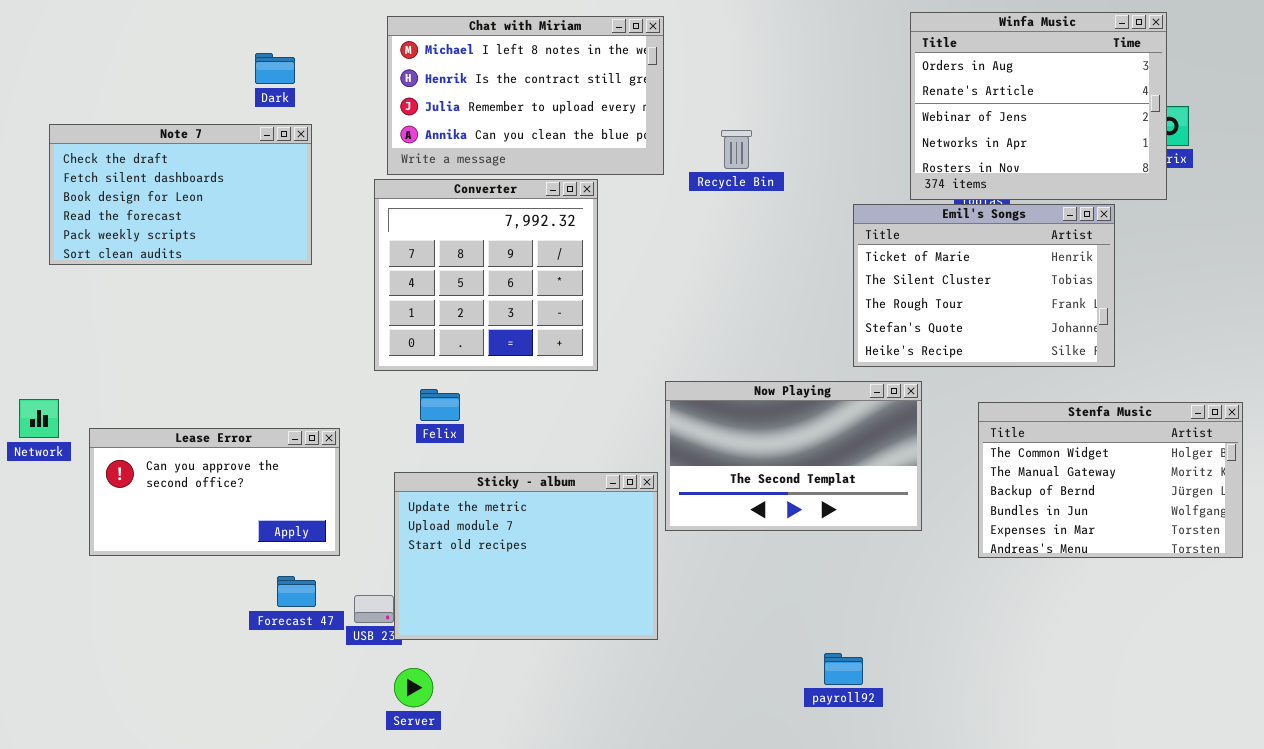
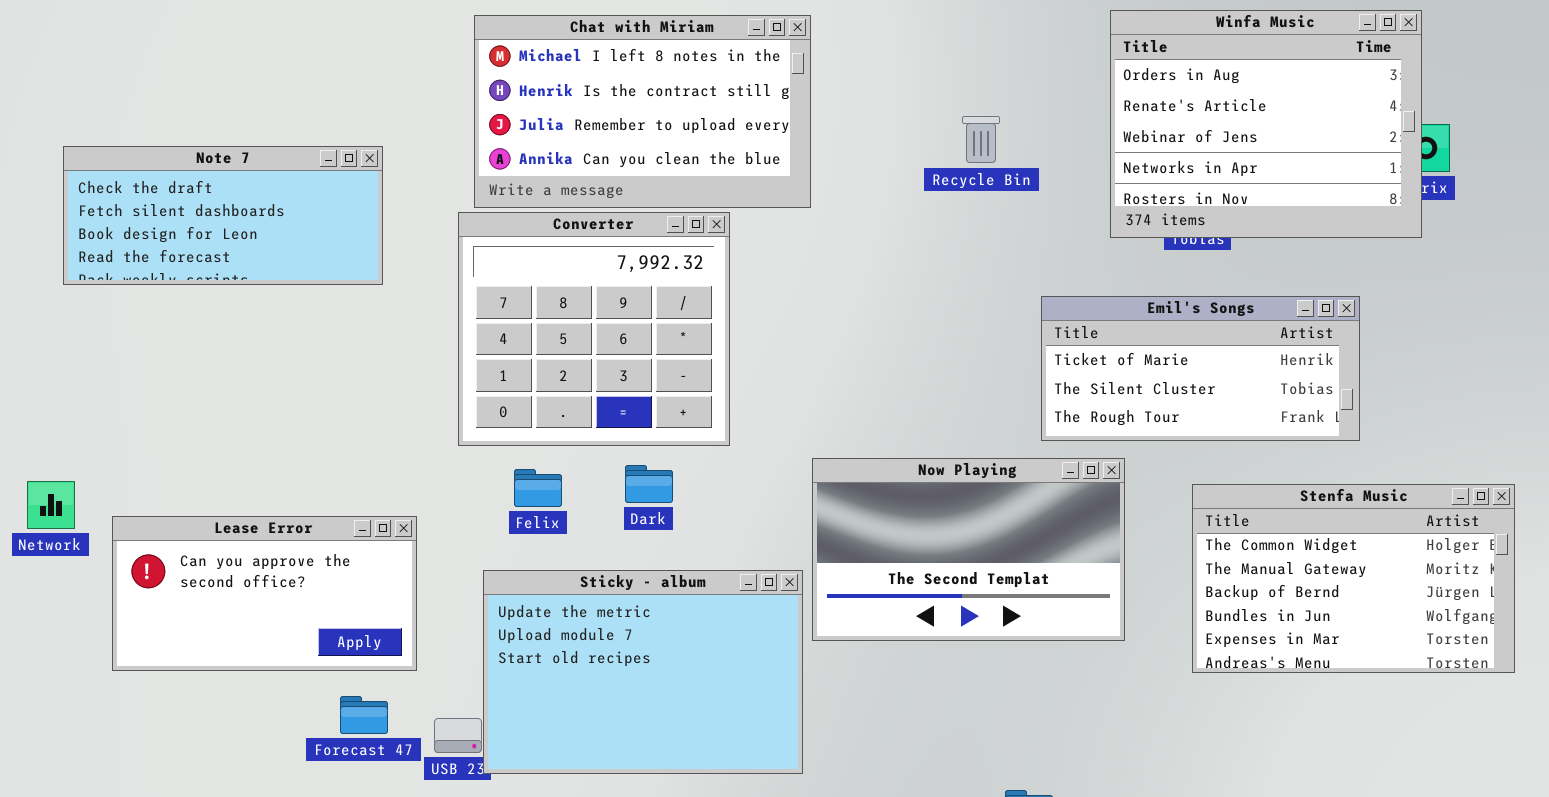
Dark: [255,53,295,84] -> [625,465,673,503], moved
Note 7: [49,124,312,265] -> [63,146,383,285], resized
Recycle Bin: [721,130,752,169] -> [962,116,1000,163], moved
Emil's Songs: [853,204,1115,367] -> [1041,296,1360,441], resized

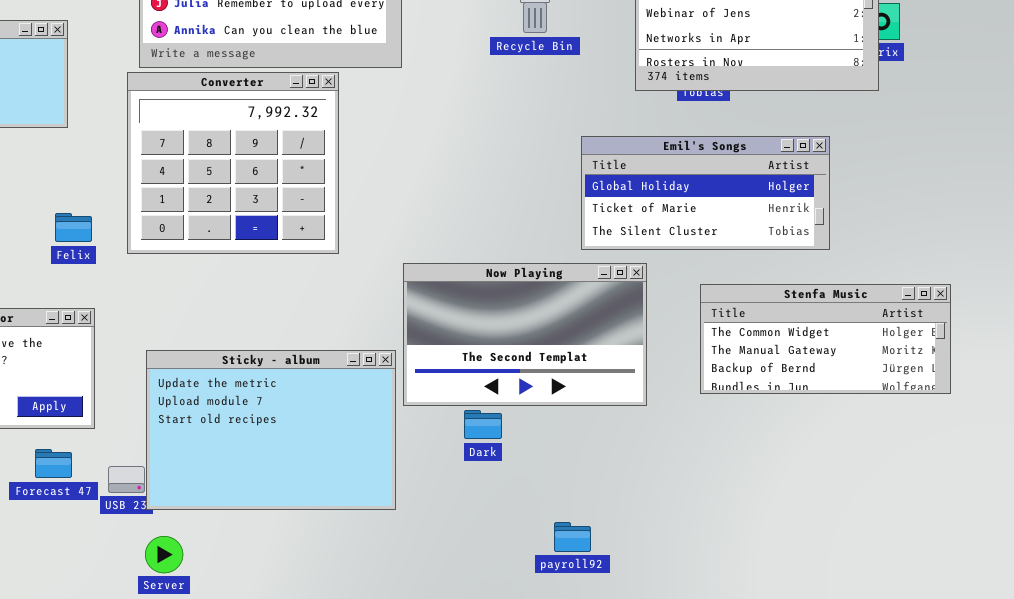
Emil's Songs: [1041,296,1360,441] -> [581,136,830,250], scrolled up 1 row
Dark: [625,465,673,503] -> [464,410,502,439], moved
Felix: [514,469,562,507] -> [55,213,92,242], moved
Stenfa Music: [1192,484,1515,673] -> [700,284,951,394], resized

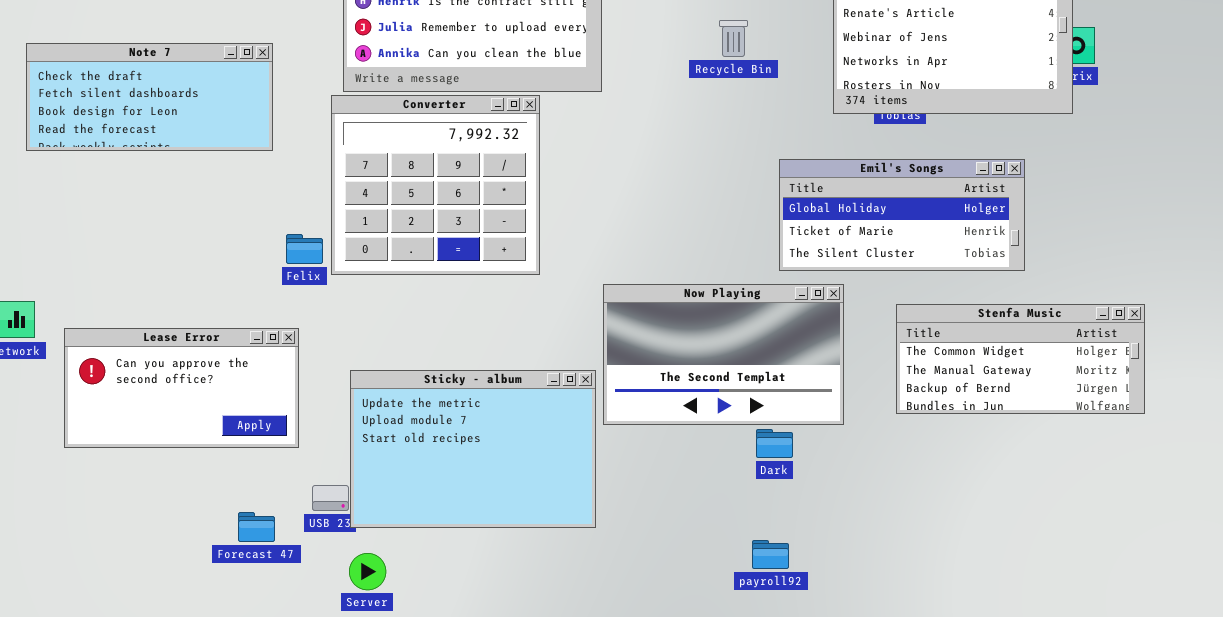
Felix: [55,213,92,242] -> [286,234,323,264], moved
Dark: [464,410,502,439] -> [756,429,793,458], moved
Forecast 47: [35,449,72,478] -> [238,512,275,542], moved

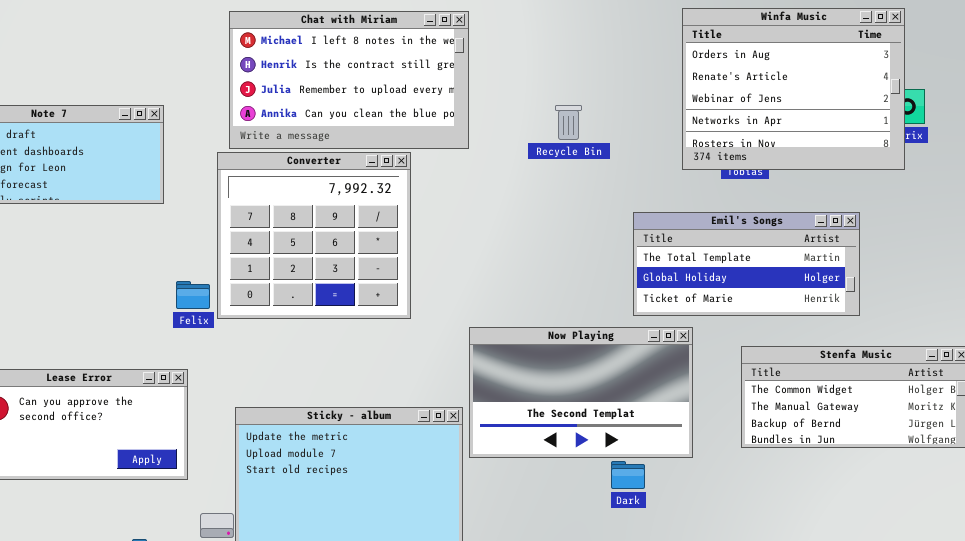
Recycle Bin: [719,20,748,57] -> [555,105,582,140], moved
Emil's Songs: [779,159,1025,271] -> [633,212,860,316], scrolled up 1 row

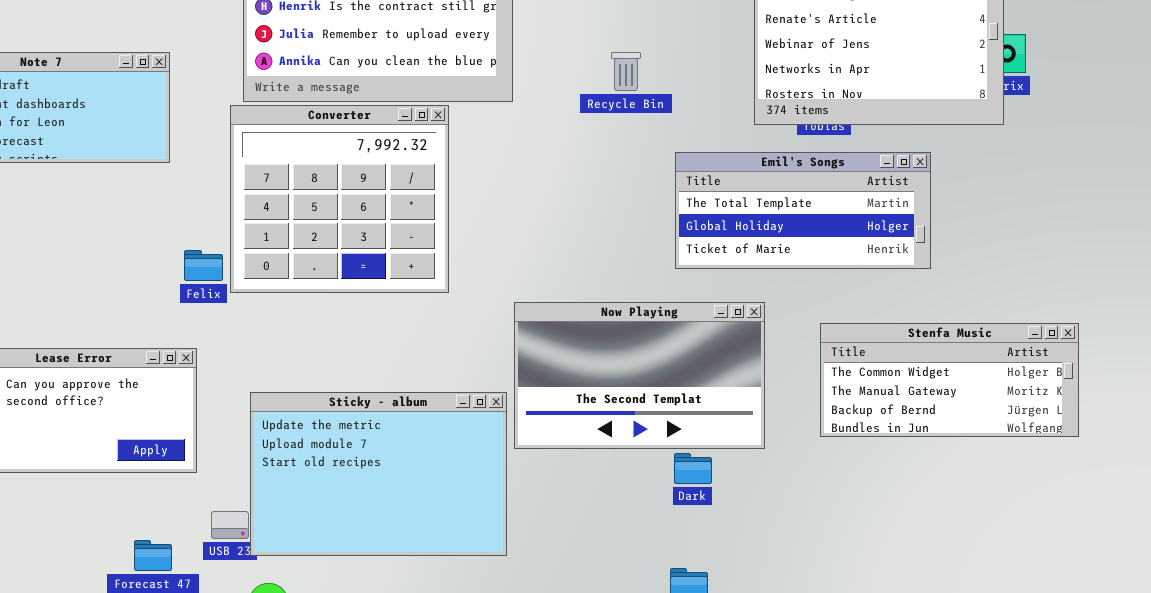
Emil's Songs: [633,212,860,316] -> [675,152,931,269], moved

